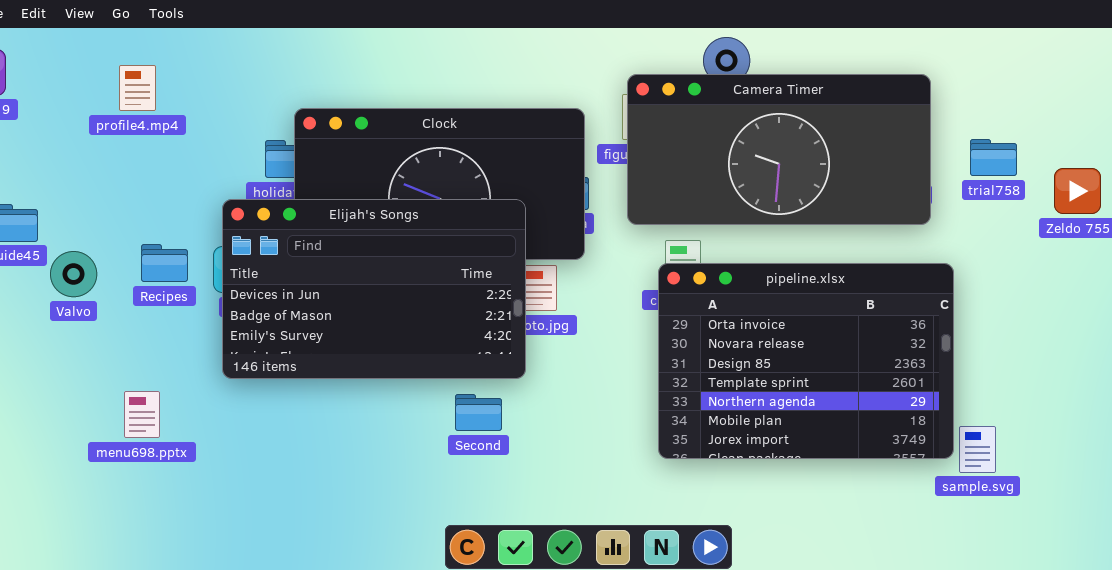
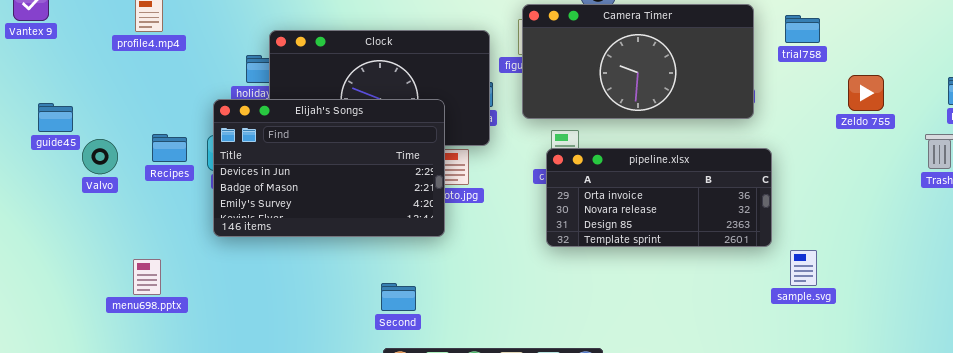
trial758: [970,139,1017,176] -> [785,15,820,43], moved
pipeline.xlsx: [658,263,954,459] -> [546,148,772,247], resized
menu698.pptx: [124,391,160,438] -> [133,259,161,295], moved
Second: [455,394,502,431] -> [381,283,416,311], moved
sample.svg: [959,426,996,473] -> [790,250,817,286], moved

